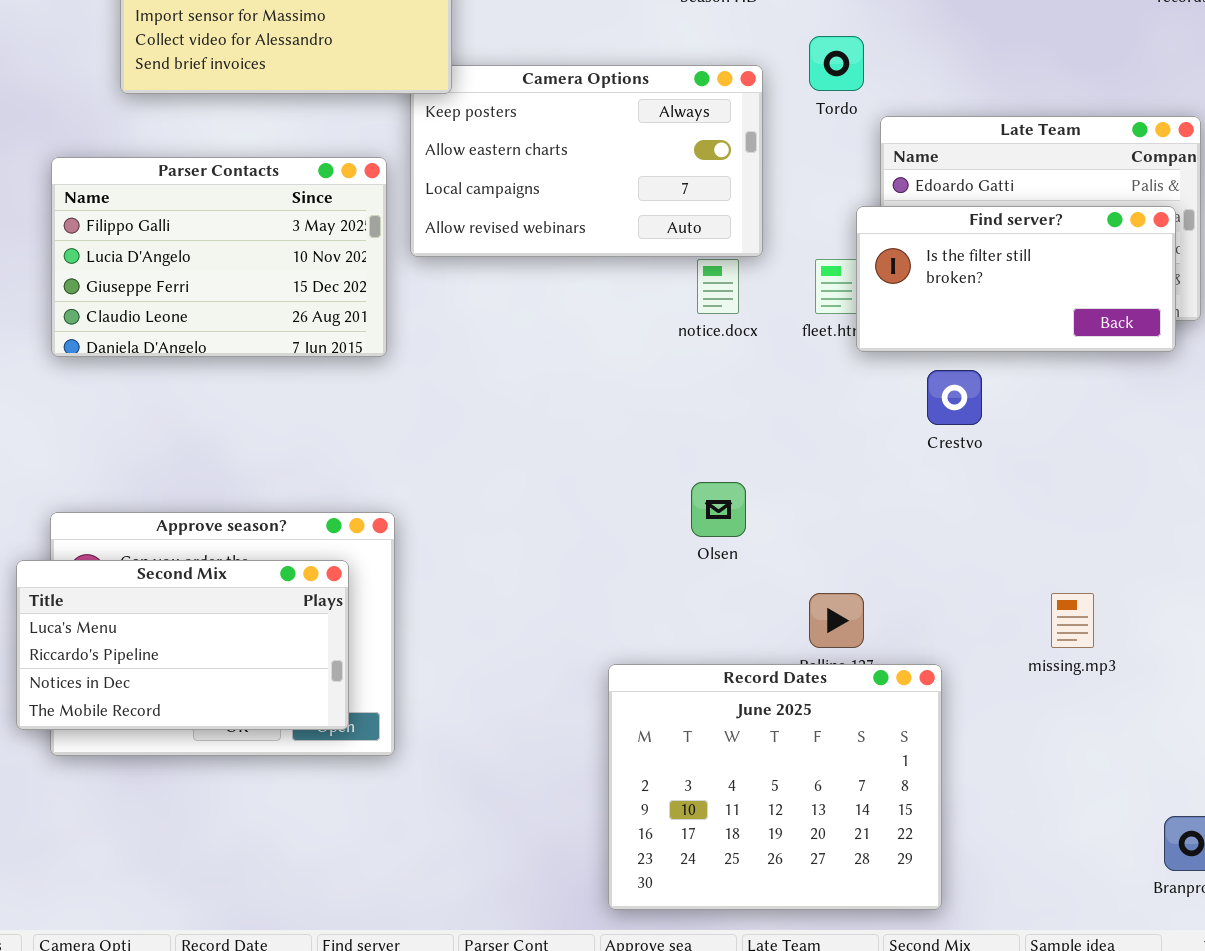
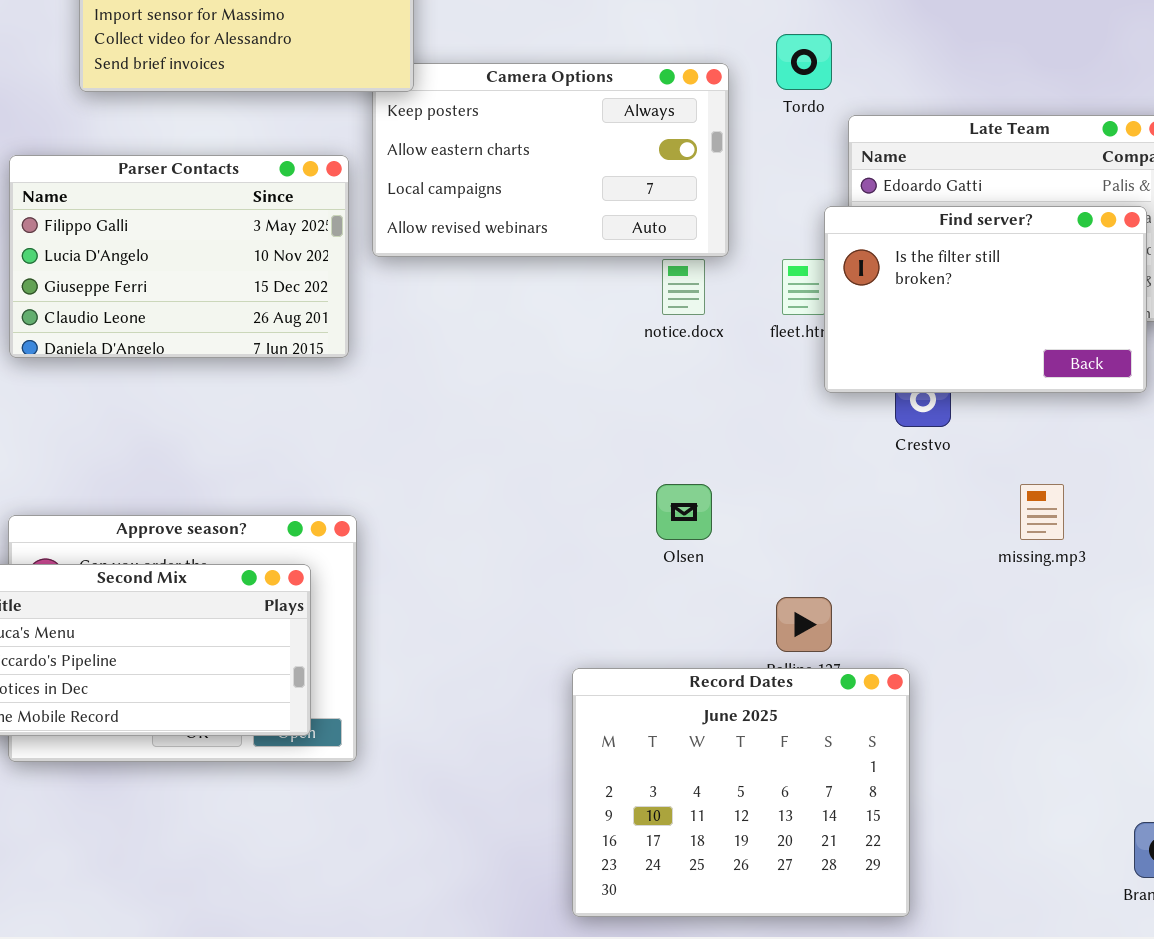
Find server?: [856,206,1176,352] -> [824,206,1147,393], resized
missing.mp3: [1051,593,1094,648] -> [1020,484,1064,540], moved

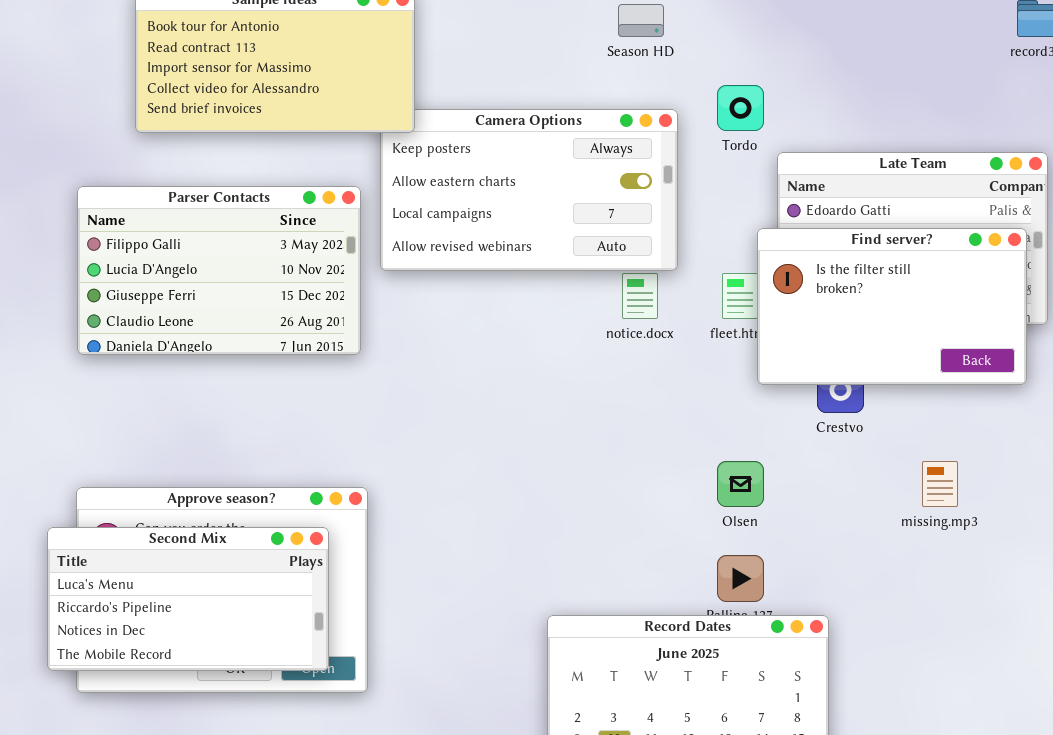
Olsen: [656,484,712,540] -> [717,461,764,507], moved

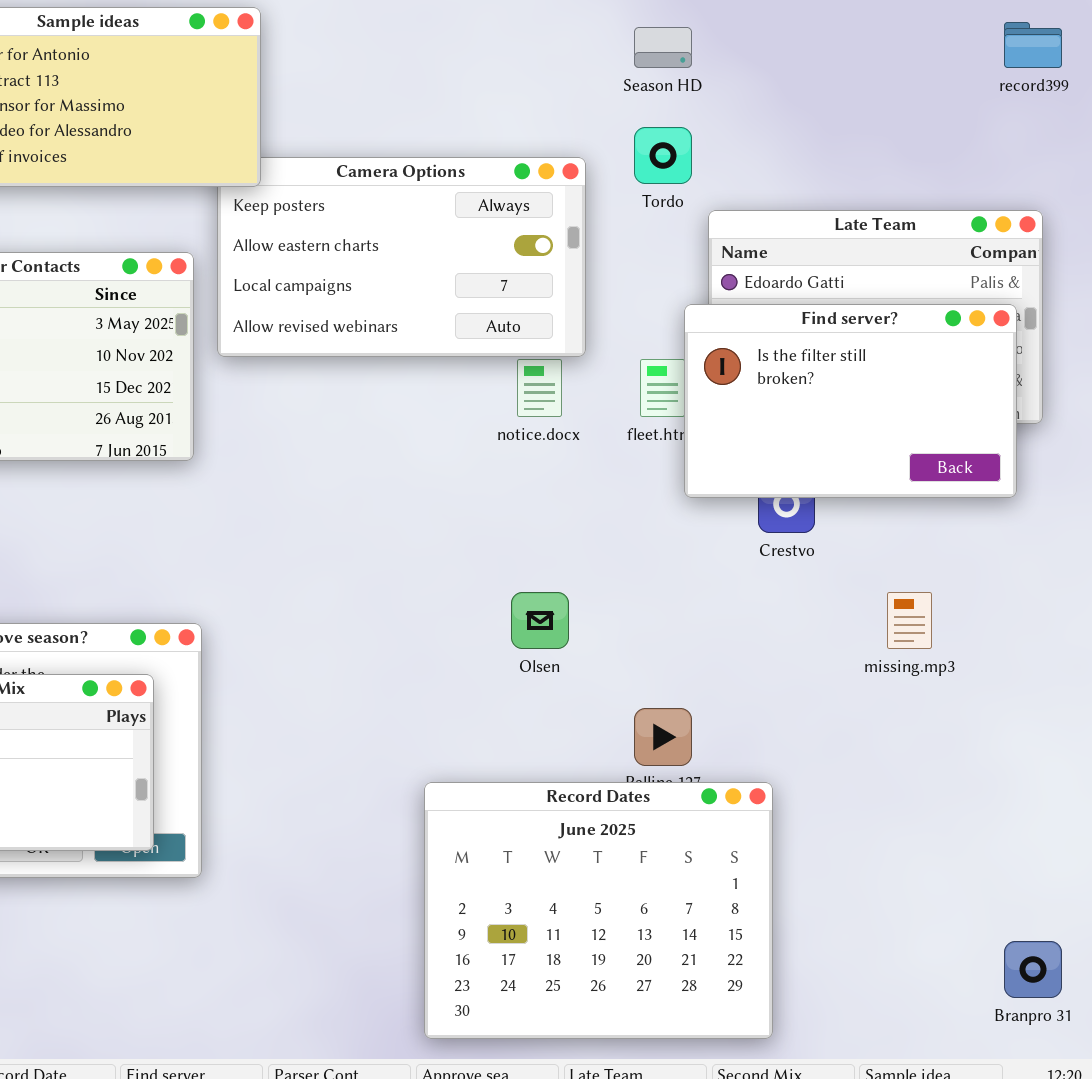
Season HD: [618,4,664,37] -> [634,27,692,68], moved
Olsen: [717,461,764,507] -> [511,592,569,649], moved

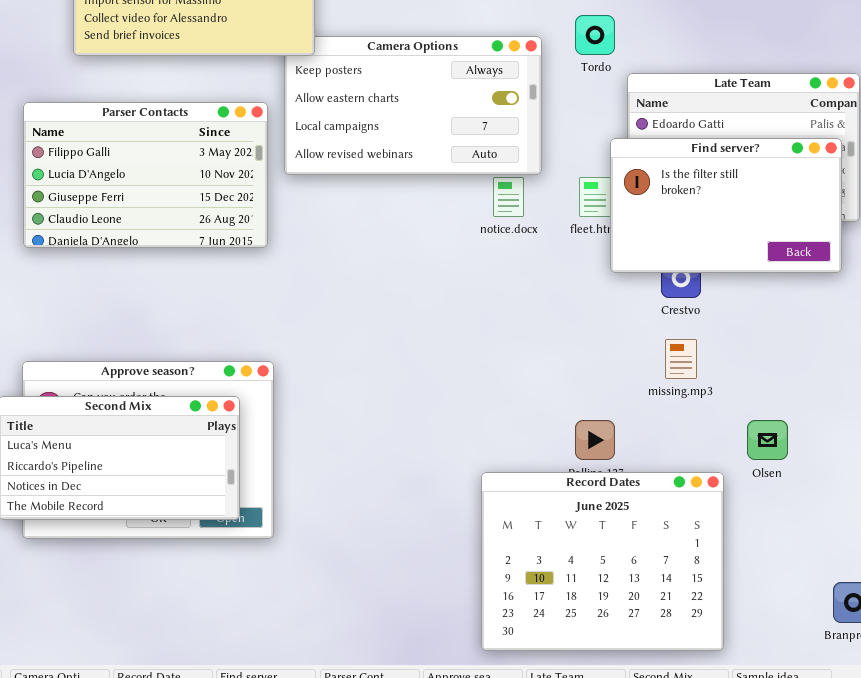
Olsen: [511,592,569,649] -> [747,420,788,460], moved
missing.mp3: [887,592,932,649] -> [665,339,697,379], moved
Record Dates: [424,782,773,1039] -> [481,472,724,651], moved

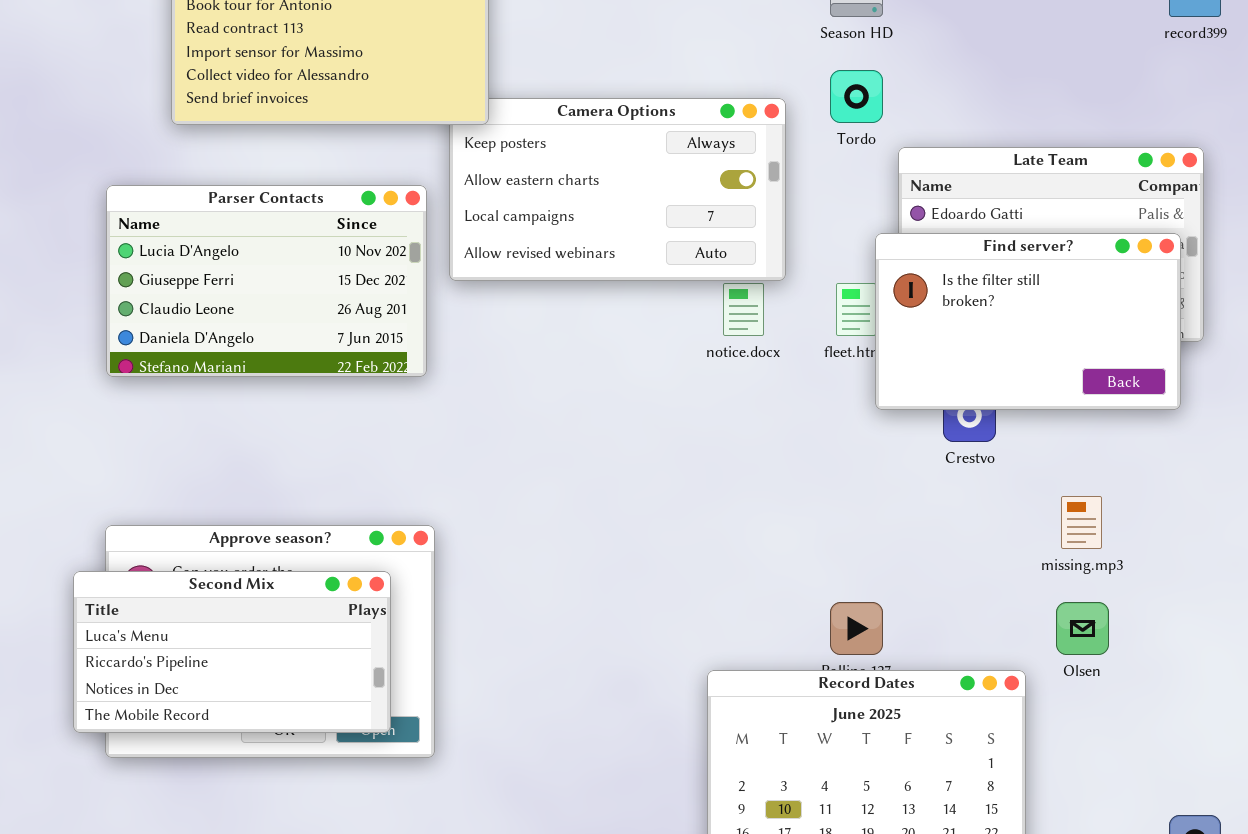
Parser Contacts: [23,102,268,248] -> [106,185,427,377], scrolled down 1 row
missing.mp3: [665,339,697,379] -> [1061,496,1102,549], moved

